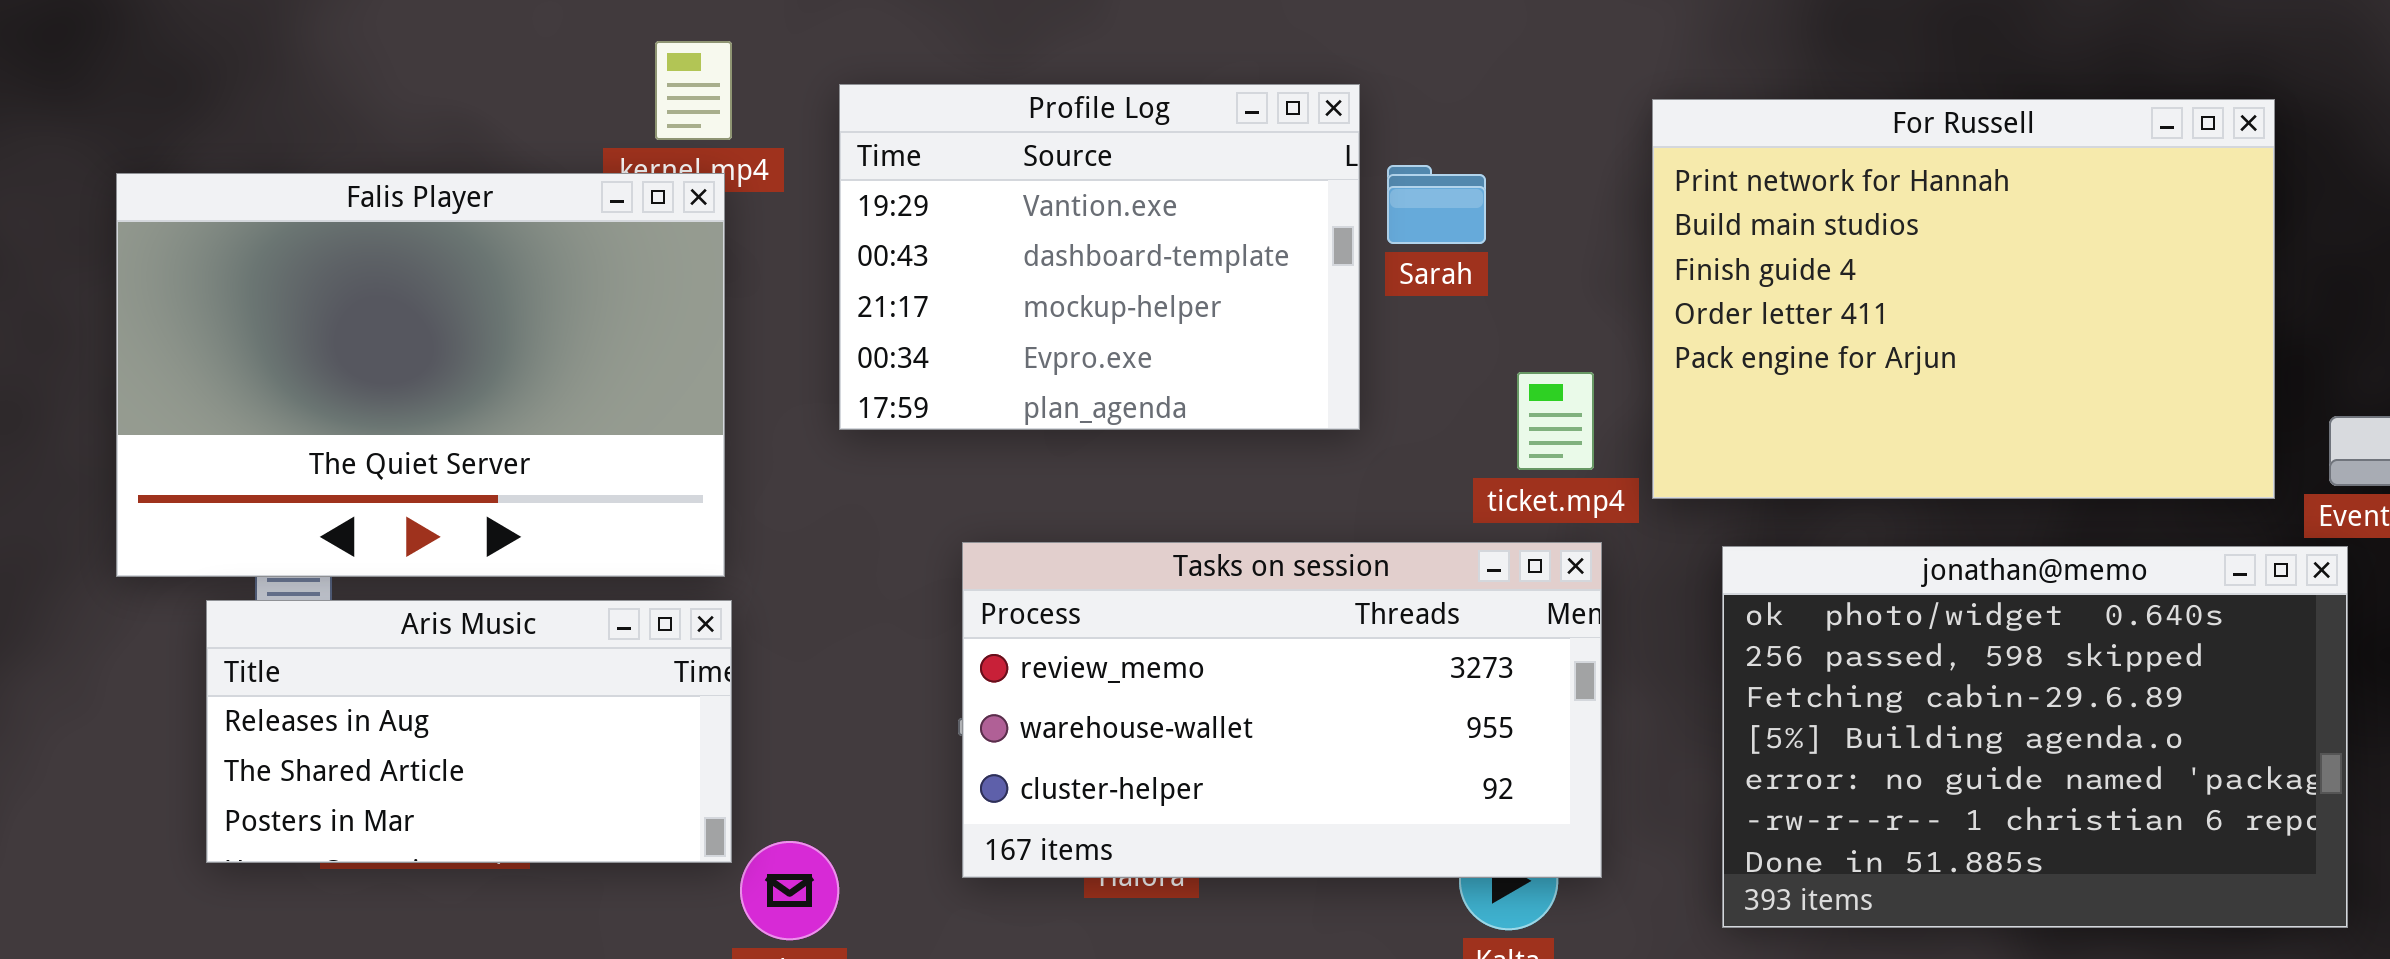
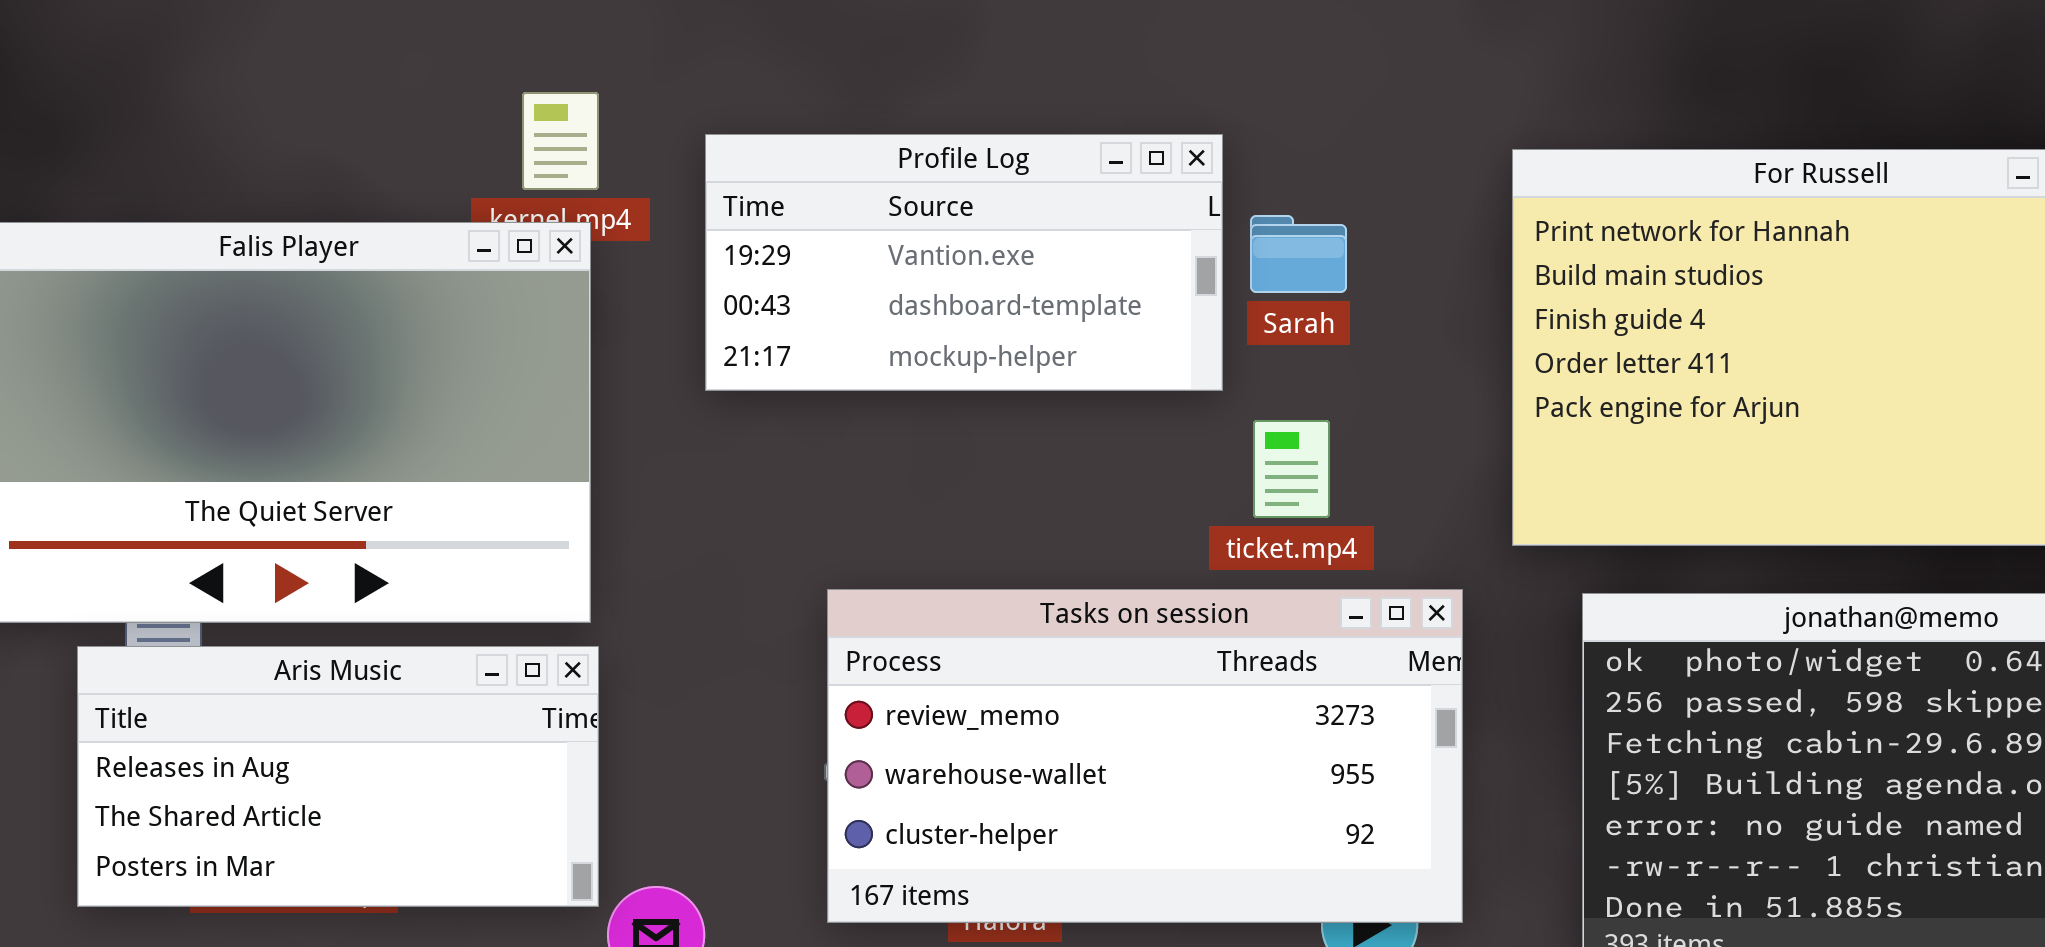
Profile Log: [839,84,1360,430] -> [705,134,1223,391], resized
ticket.mp4: [1517,372,1594,470] -> [1253,420,1330,518], moved

